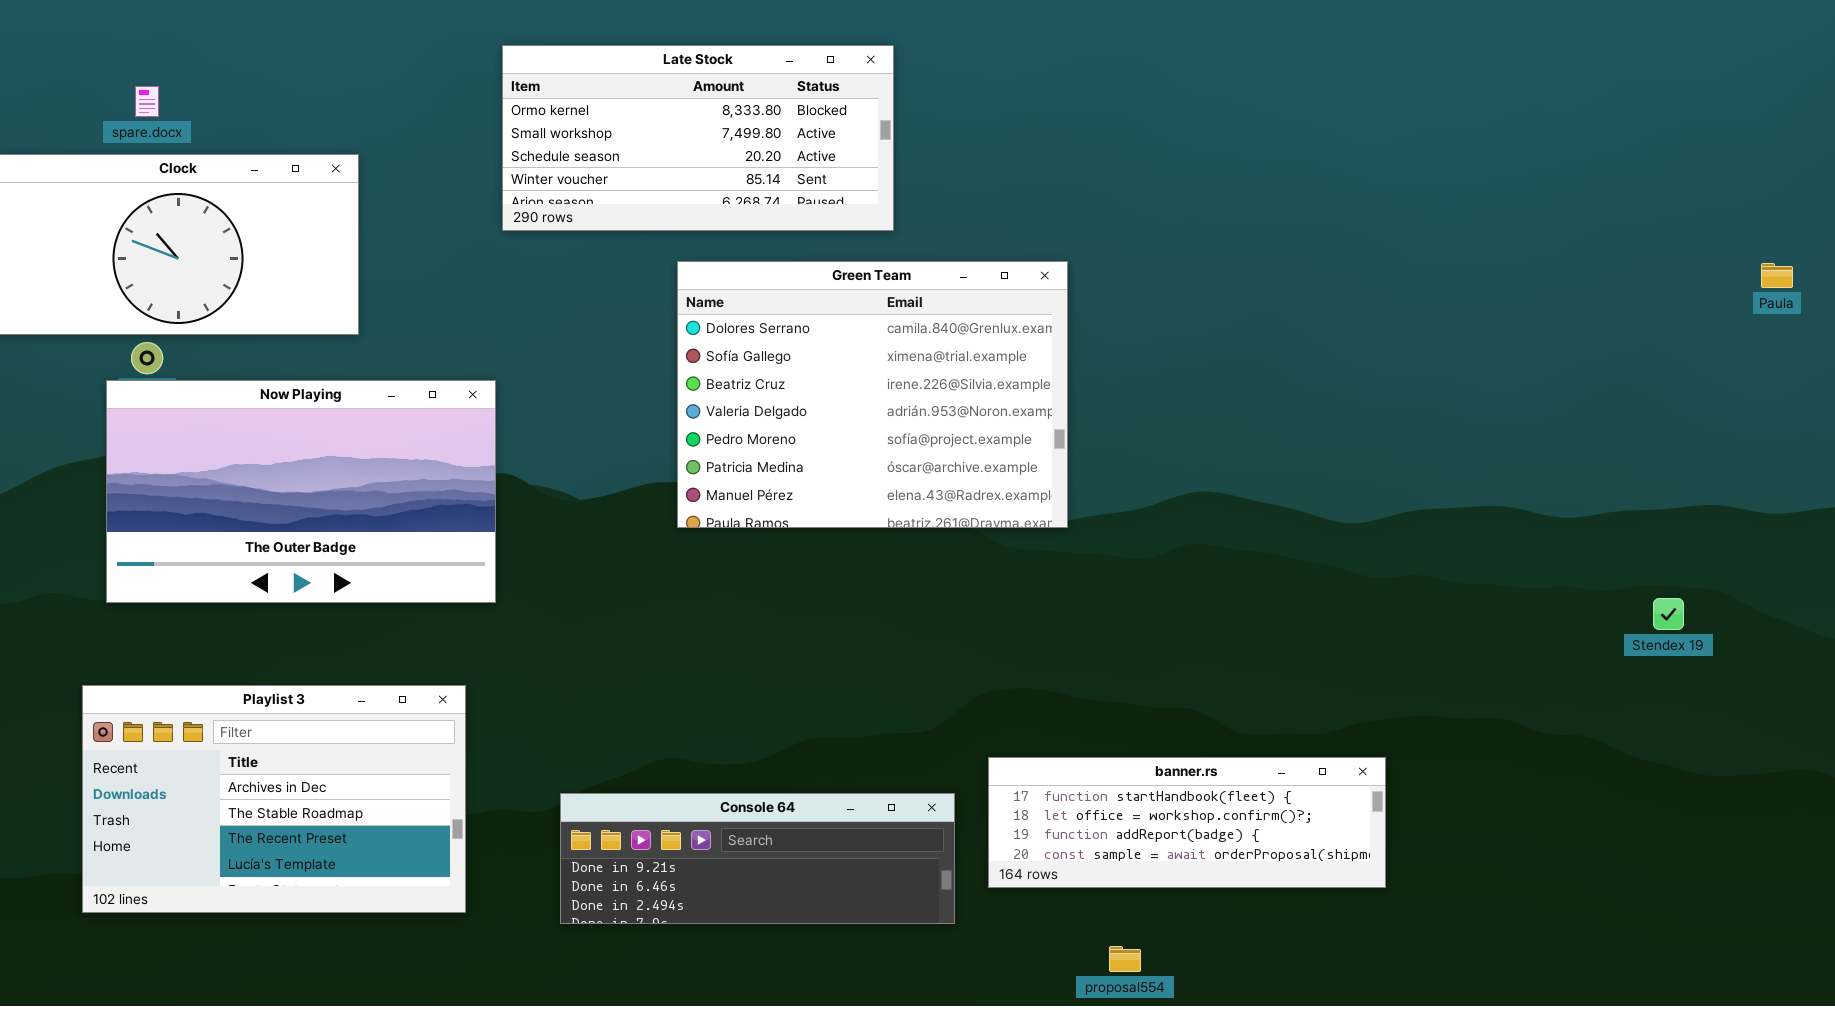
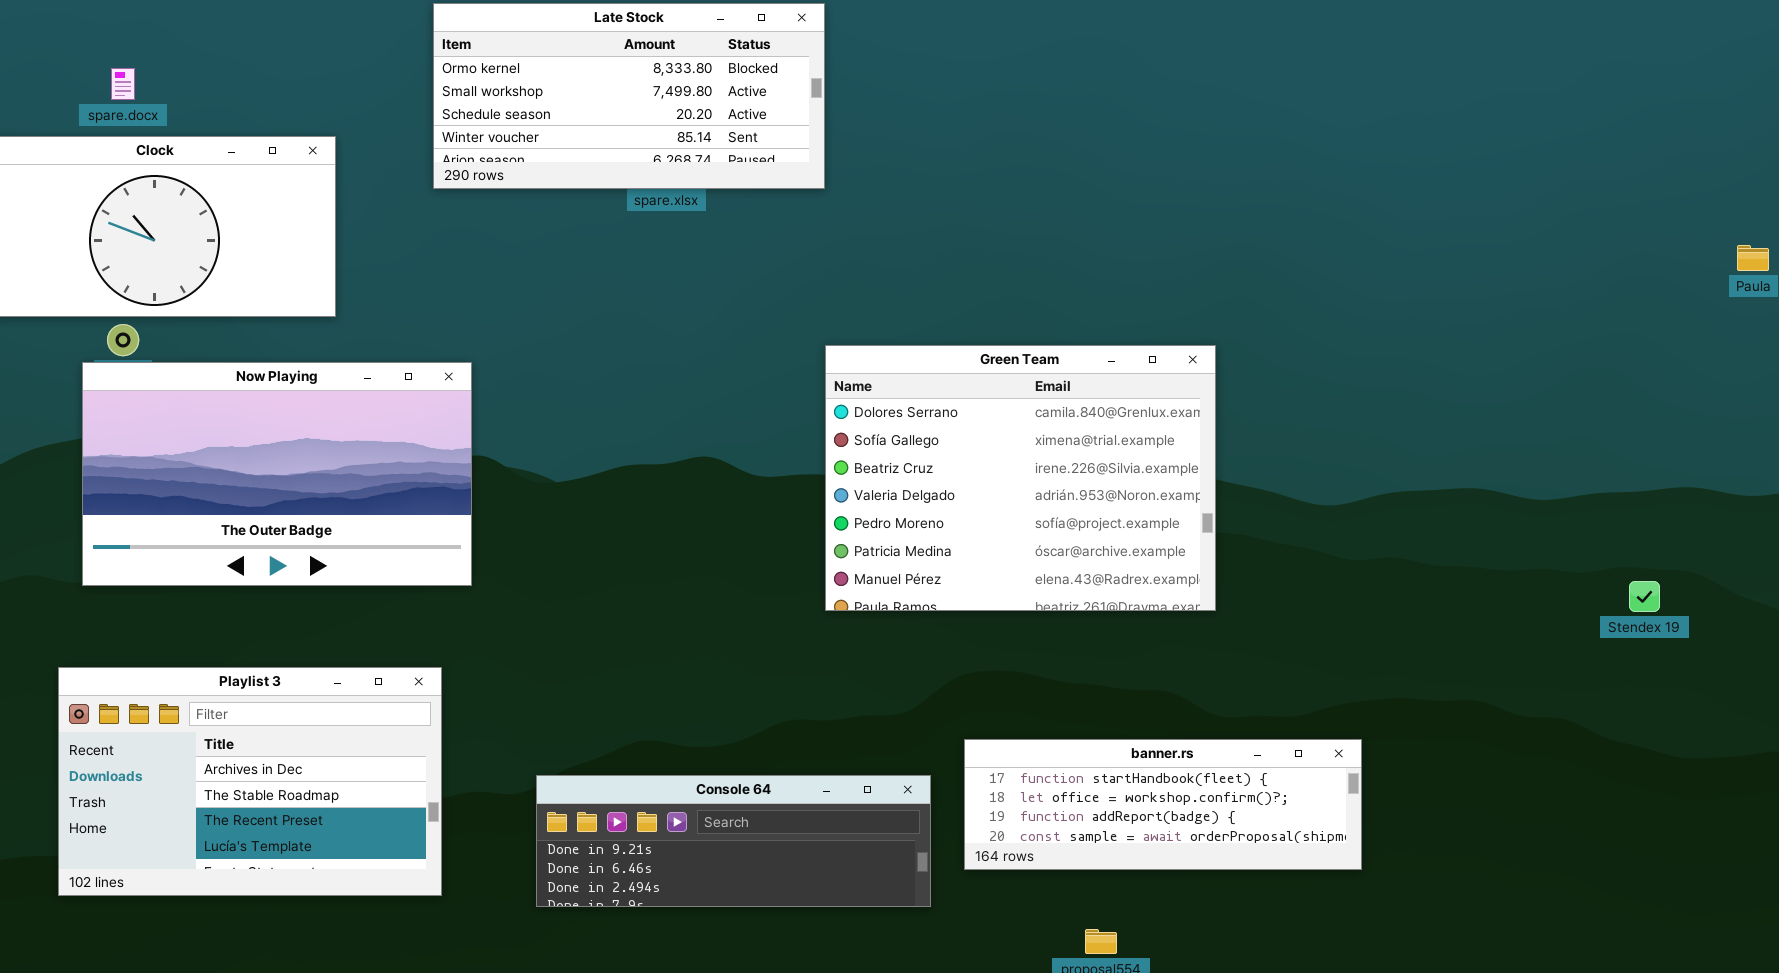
Late Stock: [502,45,894,231] -> [433,3,825,189], moved
Green Team: [677,261,1068,528] -> [825,345,1216,611], moved

